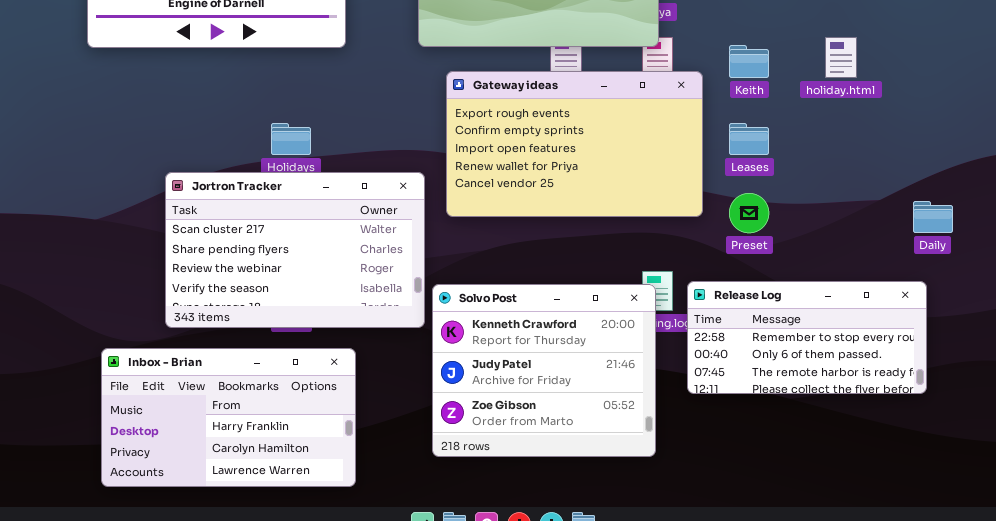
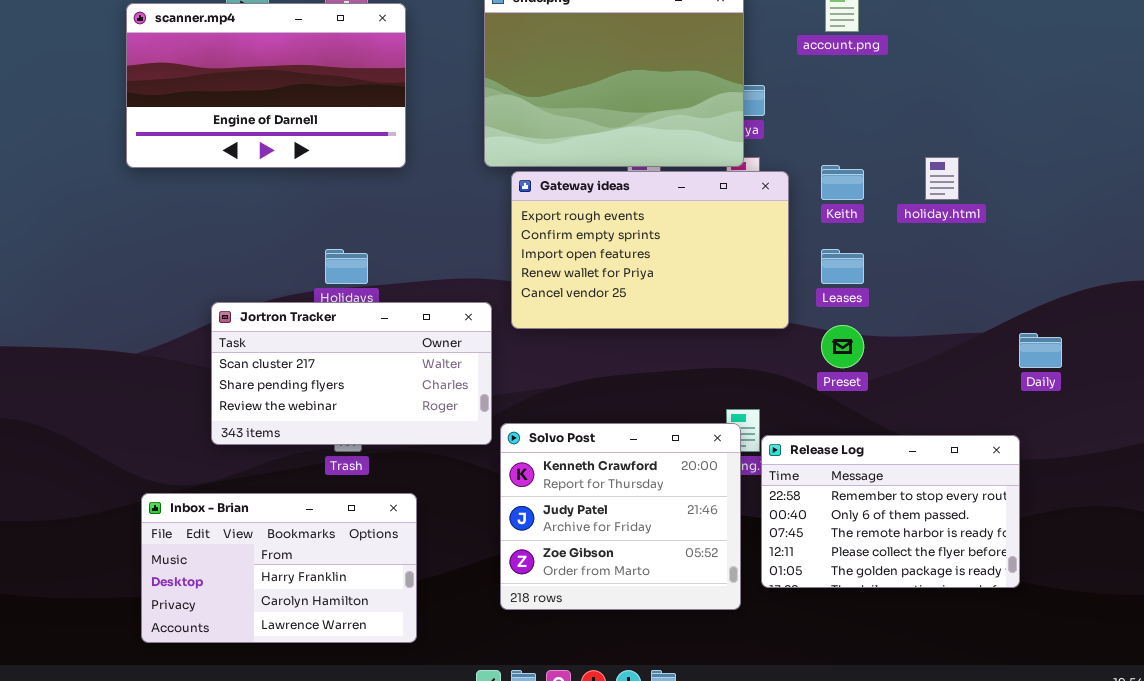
Gateway ideas: [446,71,703,217] -> [511,171,789,329], moved
Jortron Tracker: [165,172,425,328] -> [211,302,492,445], resized
Release Log: [687,281,927,394] -> [761,435,1020,588], moved, resized

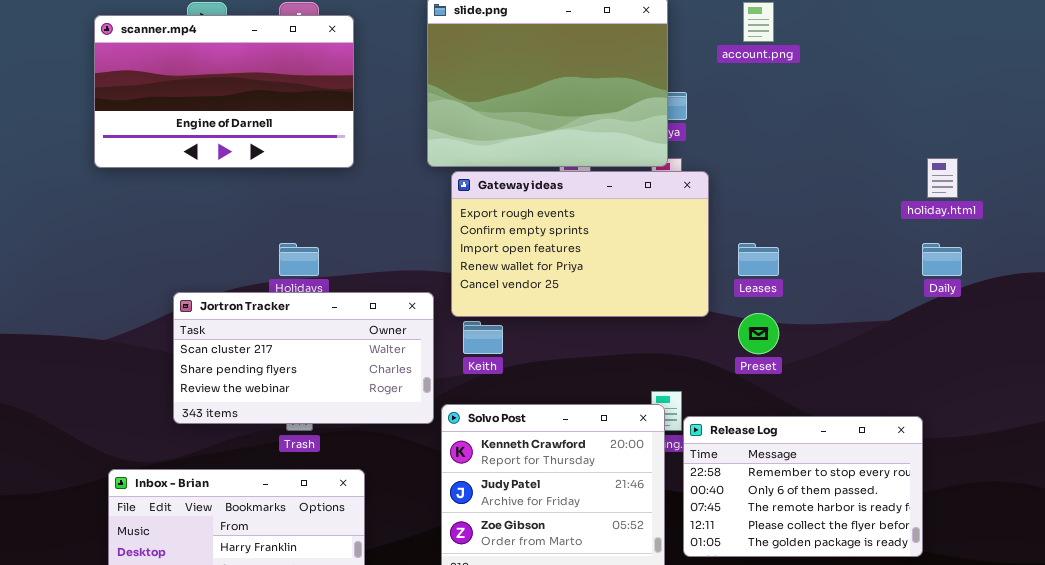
holiday.html: [925,157,959,200] -> [927,158,958,198], moved
Keith: [821,165,864,200] -> [463,321,503,354], moved
Daily: [1019,333,1062,368] -> [922,243,962,276], moved

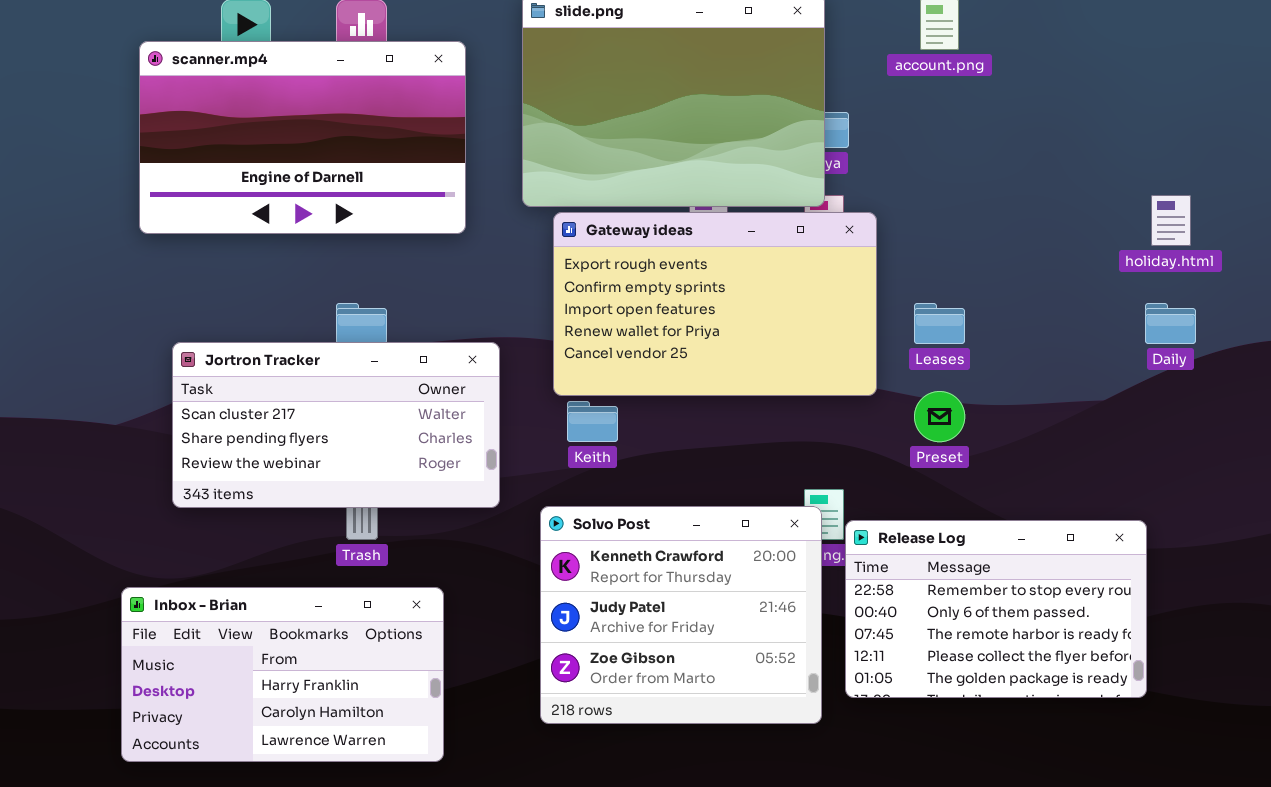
scanner.mp4: [94,15,354,168] -> [139,41,466,234], moved
Jortron Tracker: [173,292,434,424] -> [172,342,500,508], moved

